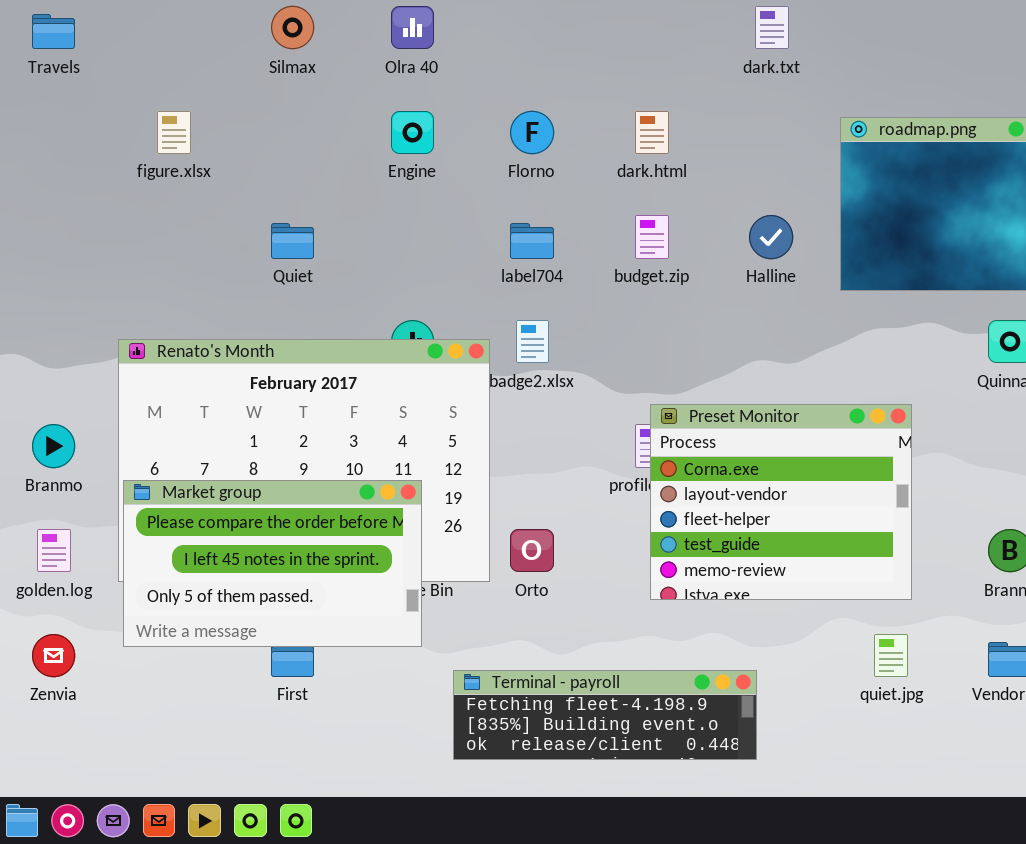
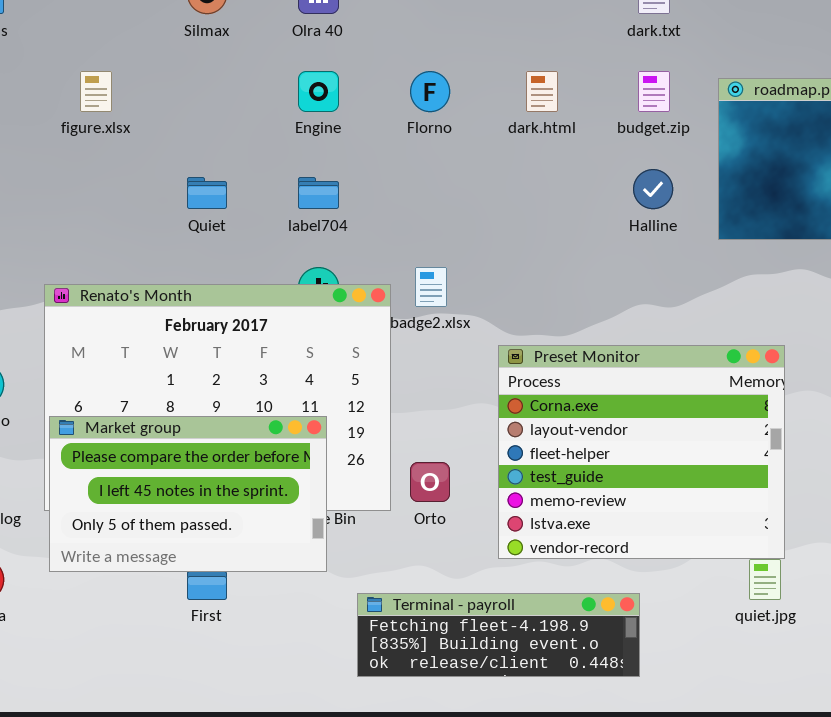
budget.zip: [635,215,669,259] -> [638,71,670,112], moved
label704: [510,223,554,259] -> [298,177,339,209], moved
Preset Monitor: [650,404,912,600] -> [498,345,785,559], resized

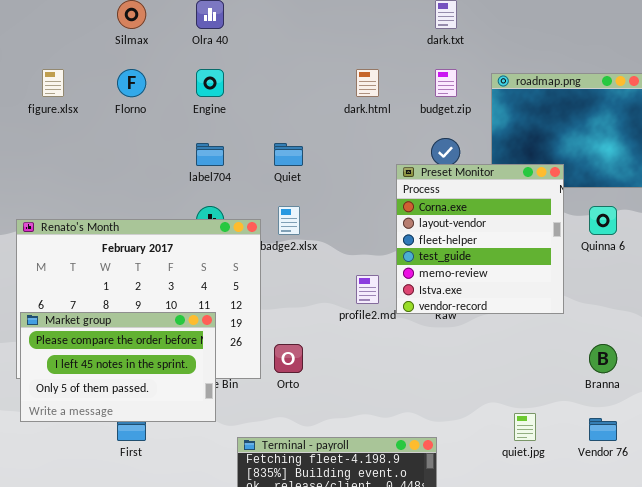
Florno: [410,71,450,112] -> [117,69,146,97], moved
Quiet: [187,177,227,209] -> [274,143,303,166], moved
Preset Monitor: [498,345,785,559] -> [396,164,564,314], moved, resized

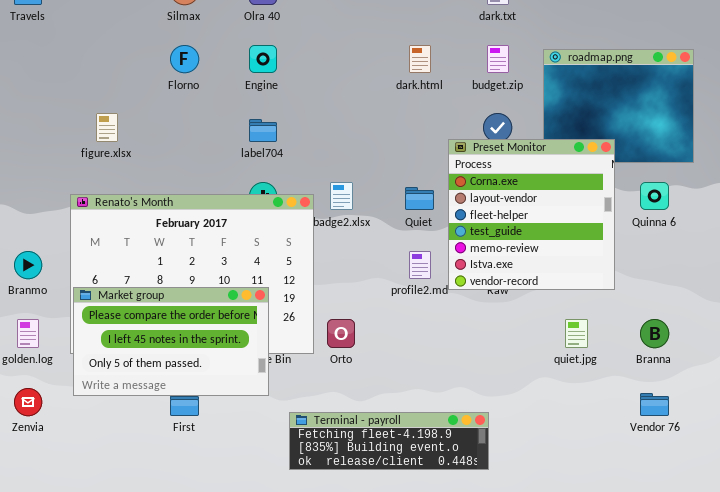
figure.xlsx: [42,69,64,97] -> [96,113,118,142], moved
Quiet: [274,143,303,166] -> [405,187,434,210], moved
quiet.jpg: [514,413,536,441] -> [565,319,588,348], moved

